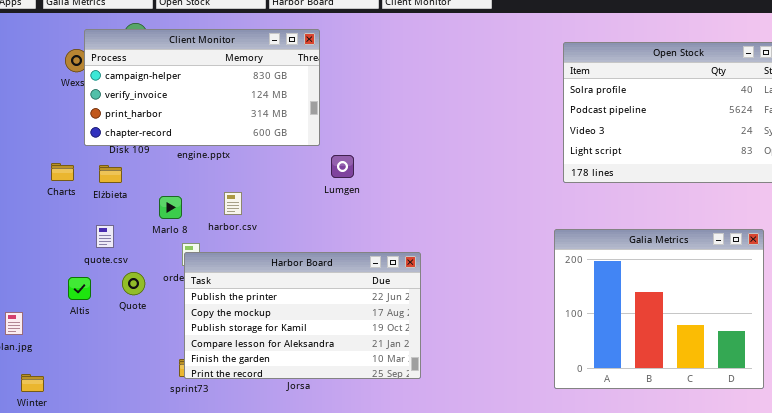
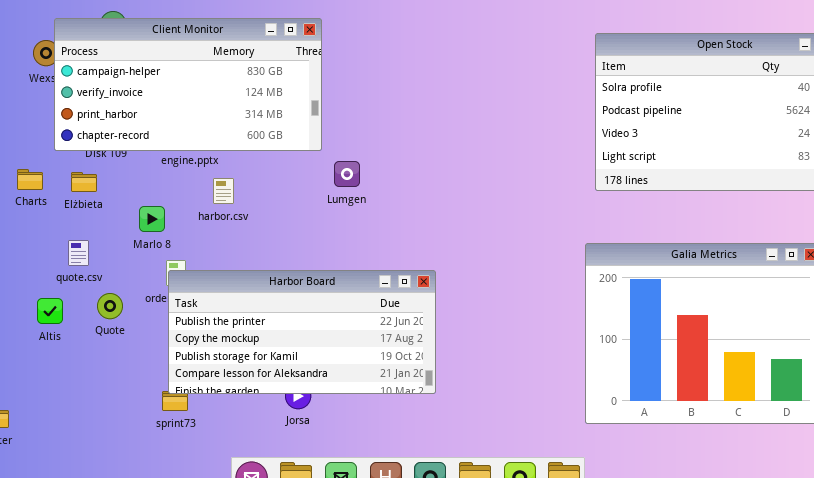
harbor.csv: [224,192,242,215] -> [213,178,234,204], moved
Harbor Board: [184,252,421,379] -> [168,270,436,394], resized

